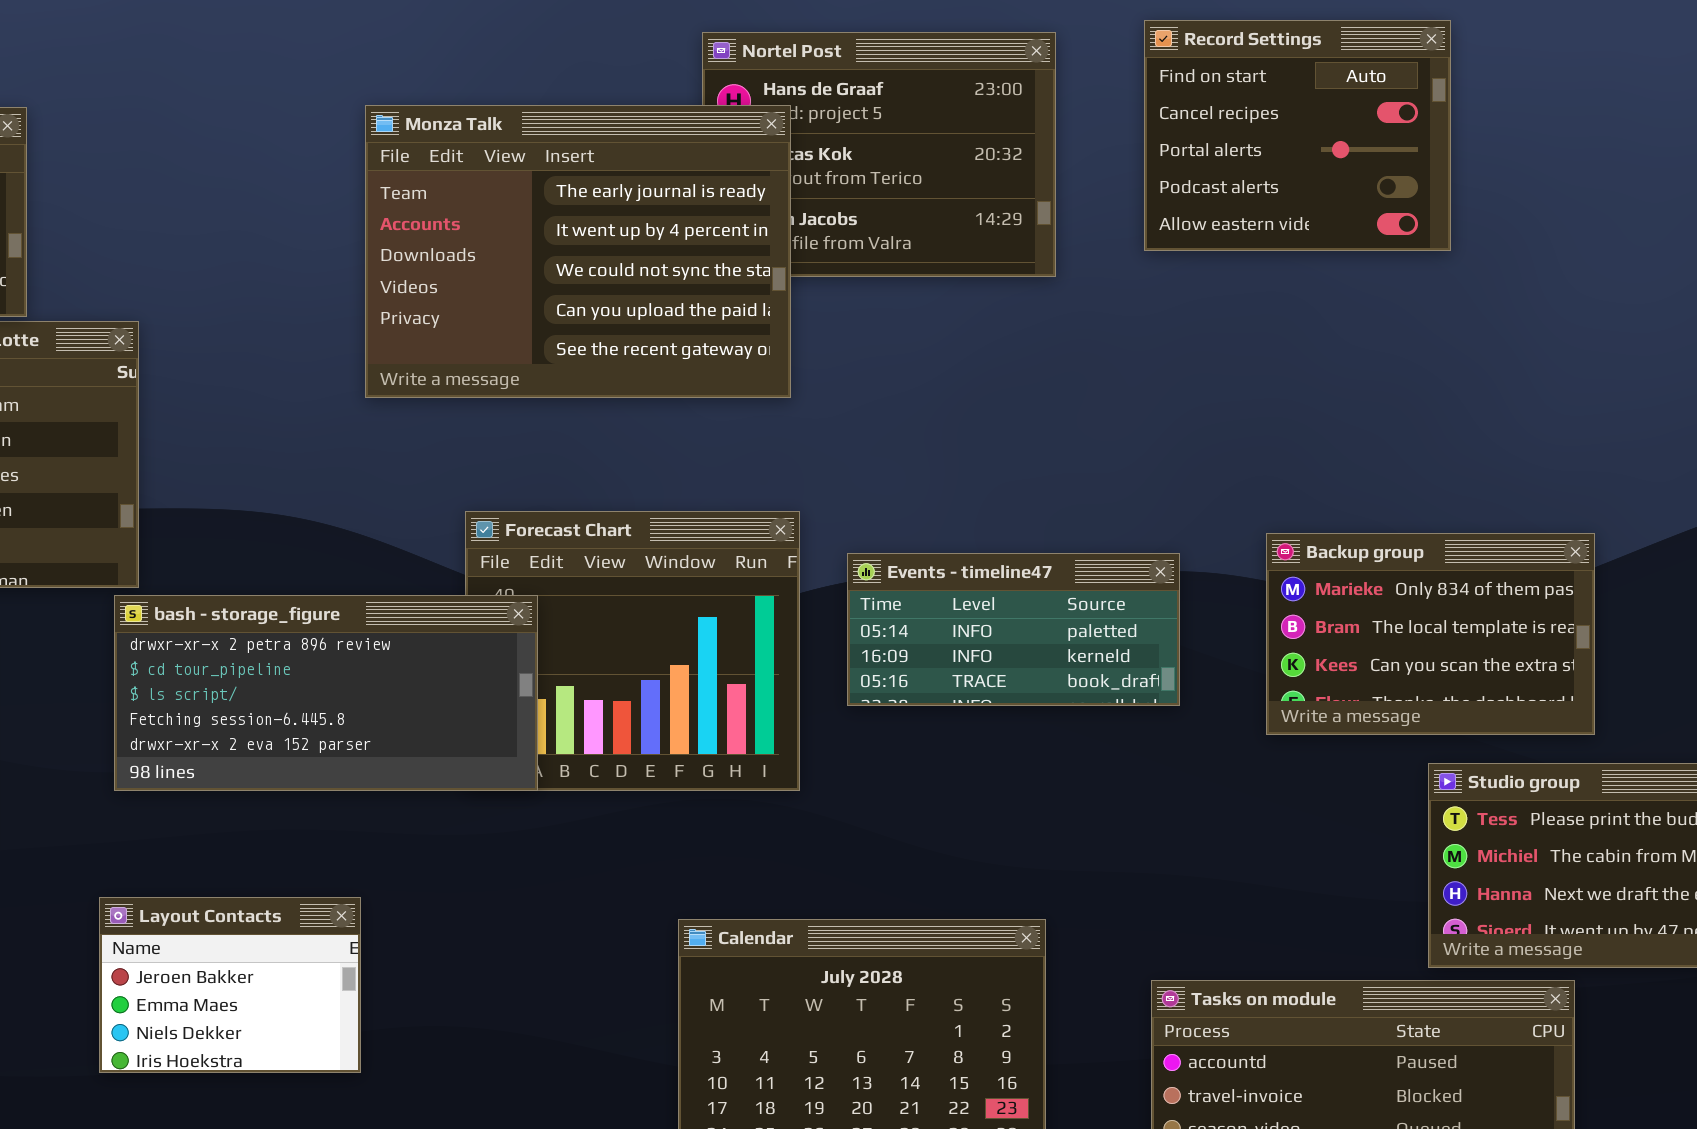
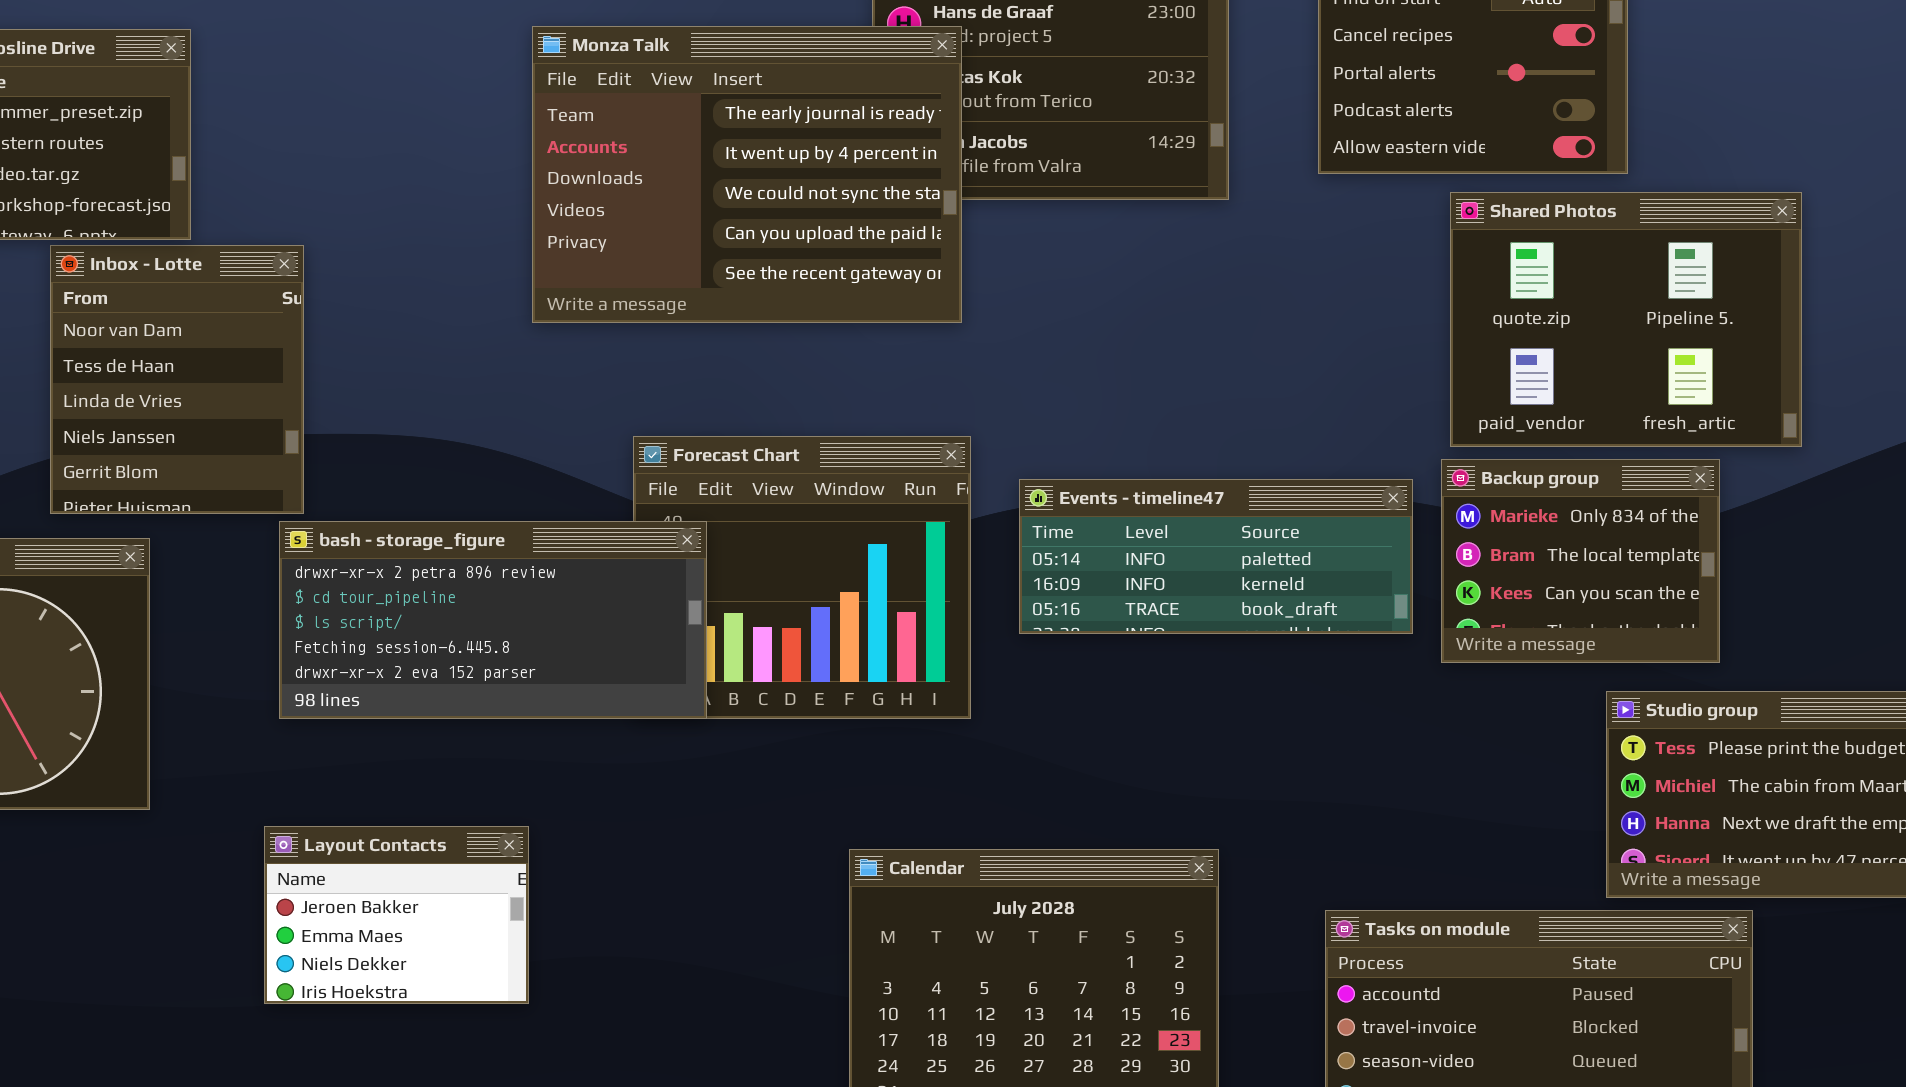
Shared Photos: none -> [1450,192,1802,447], opened
Backup group: [1266,533,1595,735] -> [1441,459,1720,663], resized
Events - timeline47: [847,553,1180,706] -> [1019,479,1413,634], resized

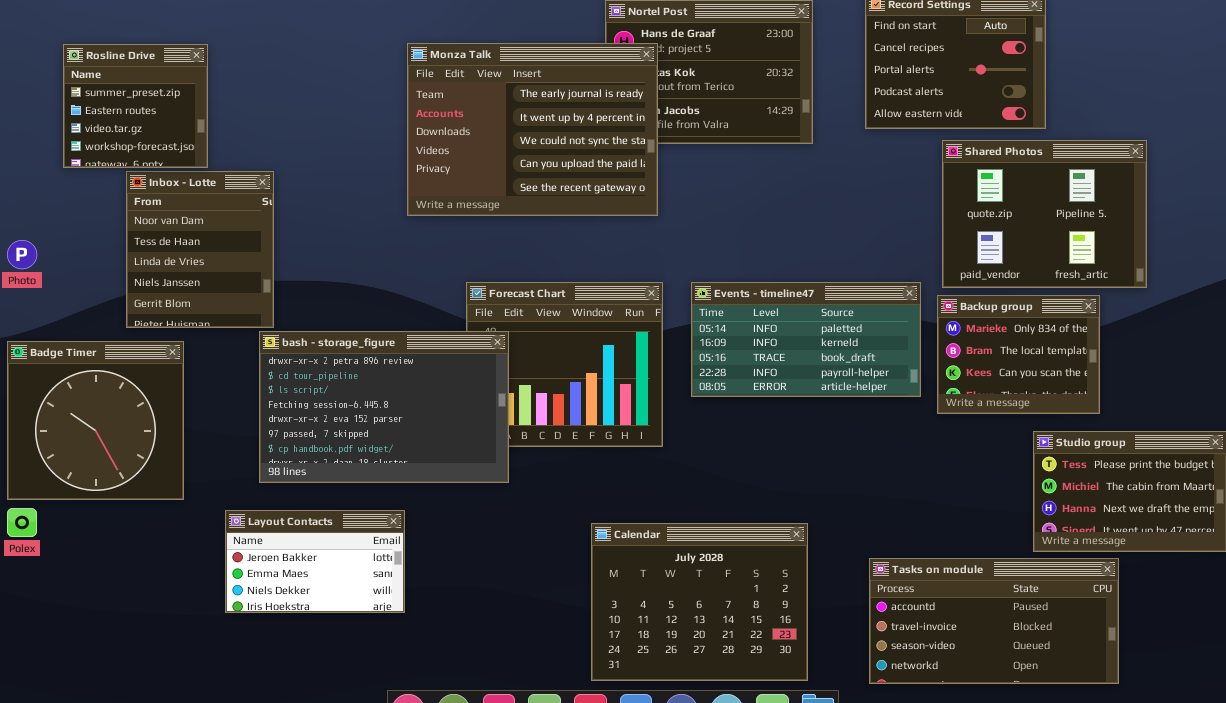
Events - timeline47: [1019,479,1413,634] -> [691,282,921,397], resized
bash - storage_figure: [279,521,707,719] -> [259,331,509,483], resized
Layout Contacts: [264,826,529,1004] -> [225,510,405,613], resized

